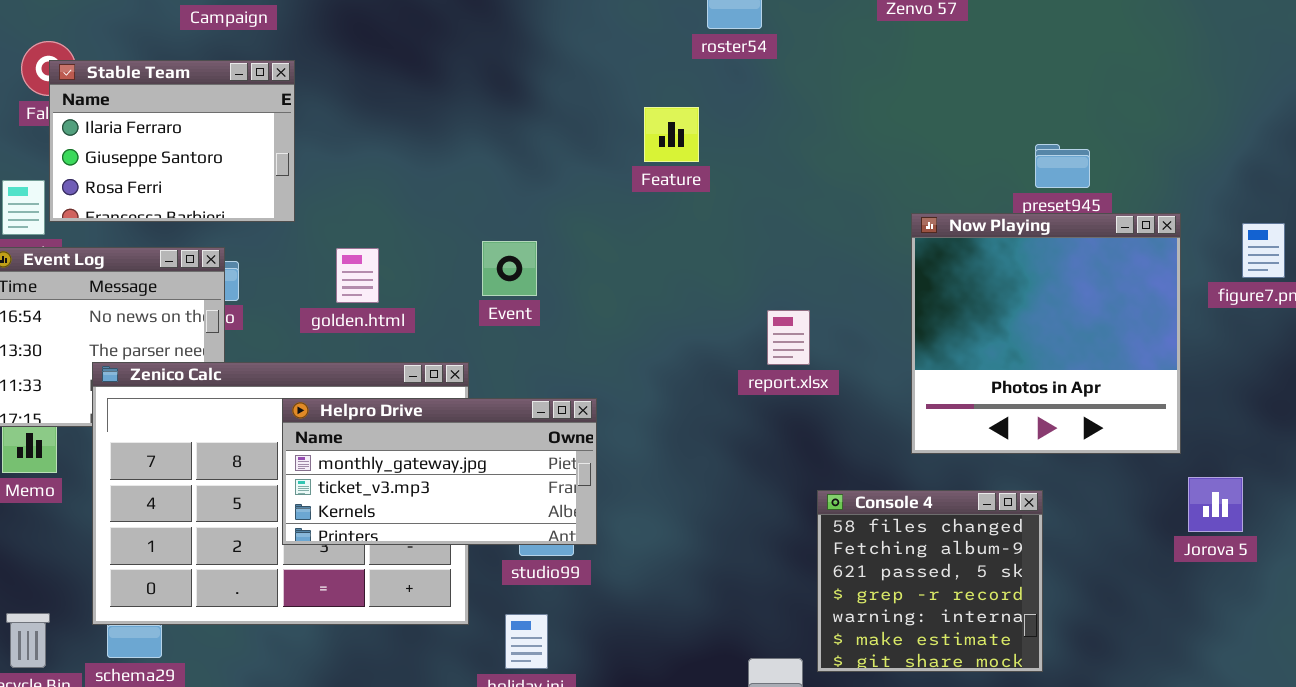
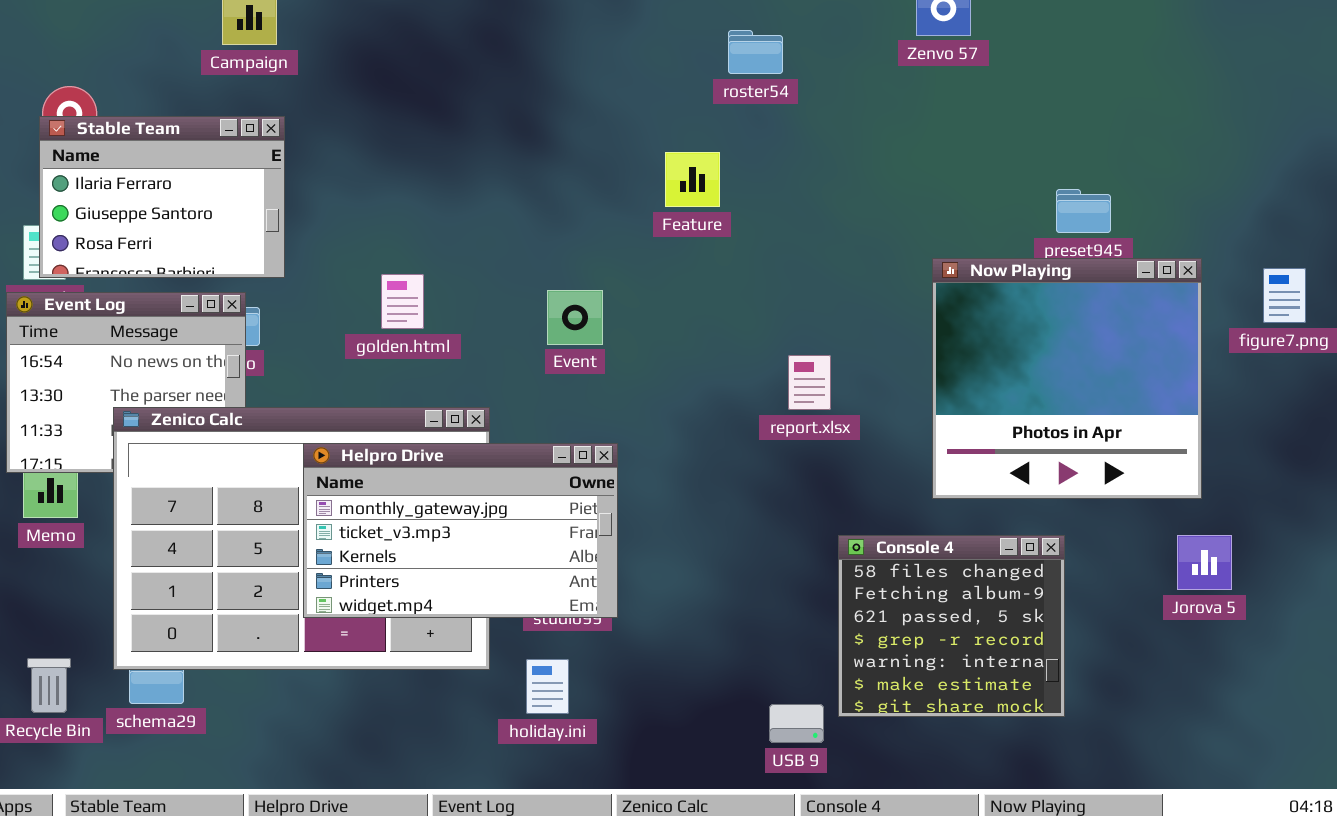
Stable Team: [49,60,295,222] -> [39,116,285,278], moved
Event: [482,241,537,296] -> [547,290,603,345], moved
golden.html: [336,248,379,303] -> [381,274,424,329], moved
Helpro Drive: [282,398,597,545] -> [303,443,618,618], resized
Jorova 5: [1188,477,1243,532] -> [1177,535,1232,590], moved

